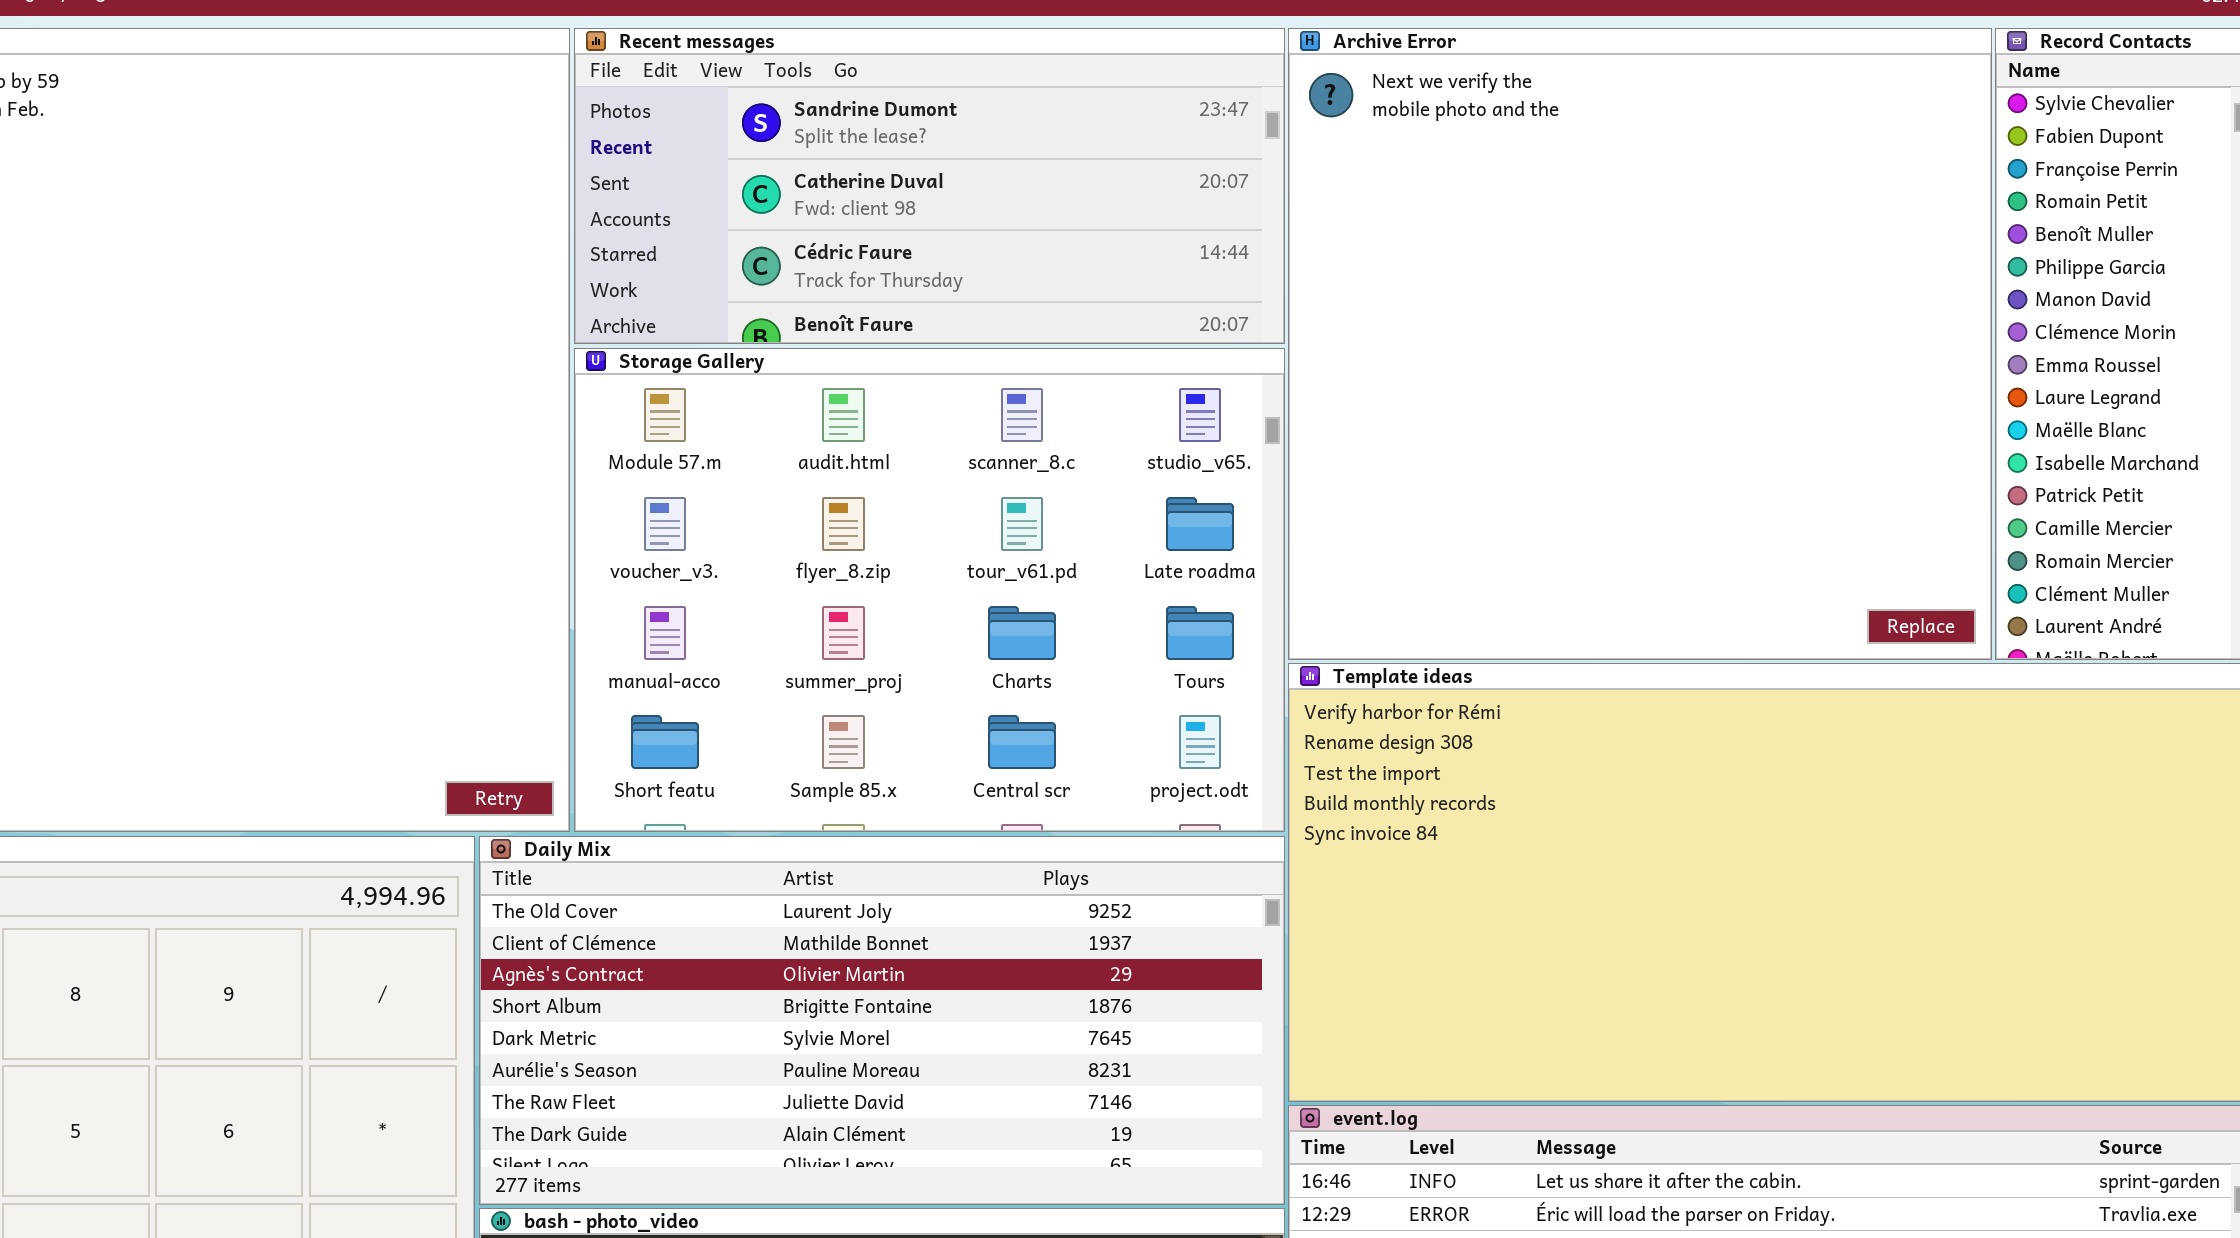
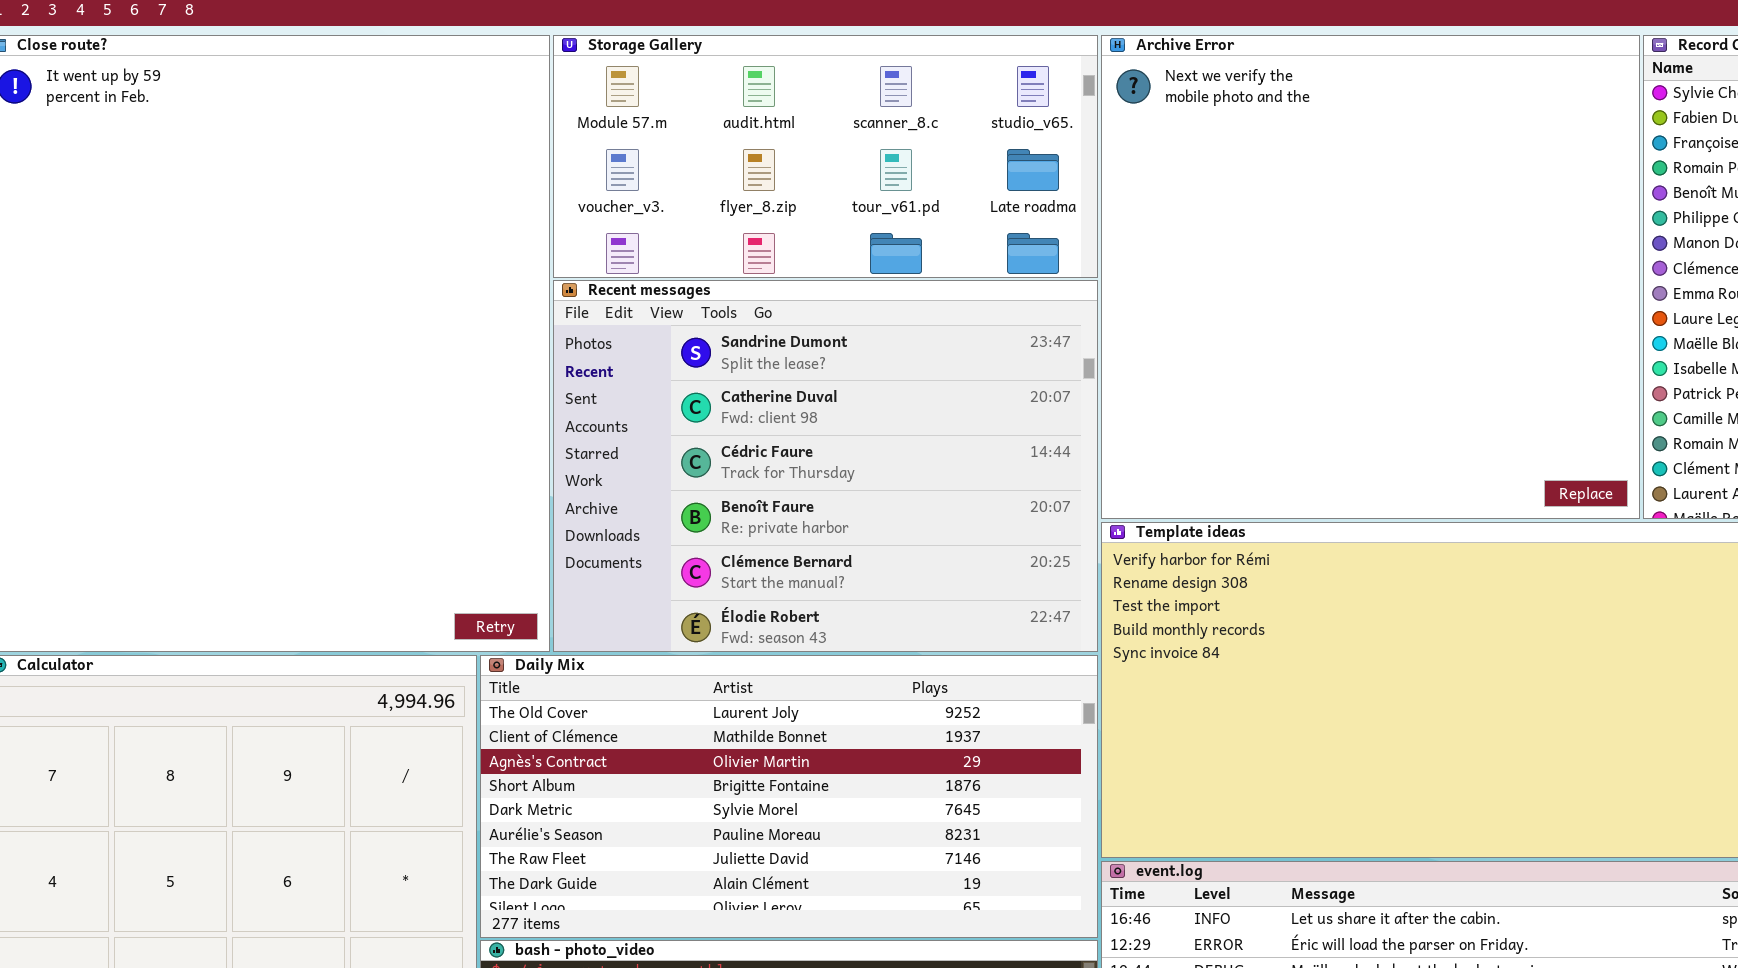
Recent messages: [574,28,1285,344] -> [553,280,1098,652], moved, resized
Storage Gallery: [574,348,1285,832] -> [553,35,1098,278], moved, resized

